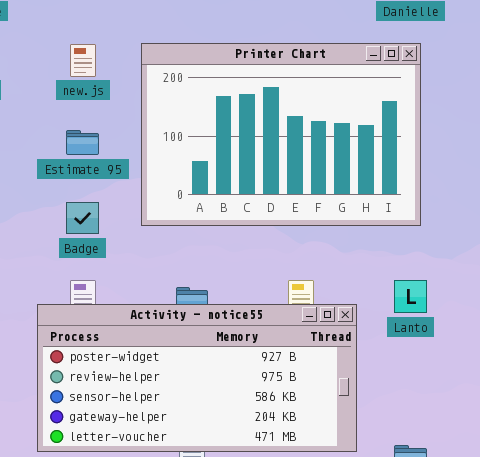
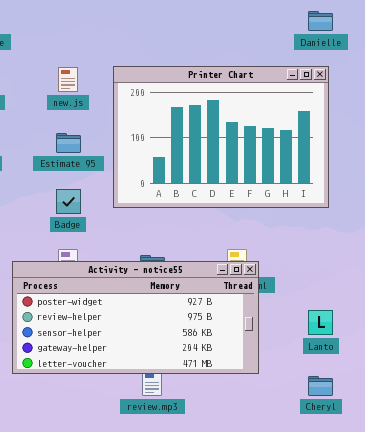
Lanto: [394,280,427,313] -> [308,310,333,335], moved
Activity - notice55: [37,304,357,452] -> [12,261,259,374], moved

